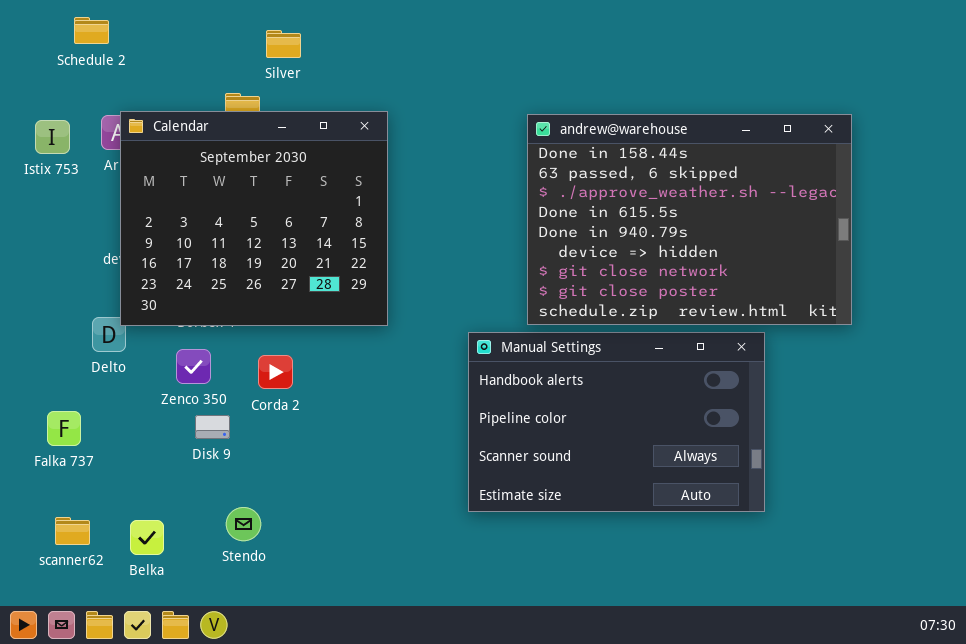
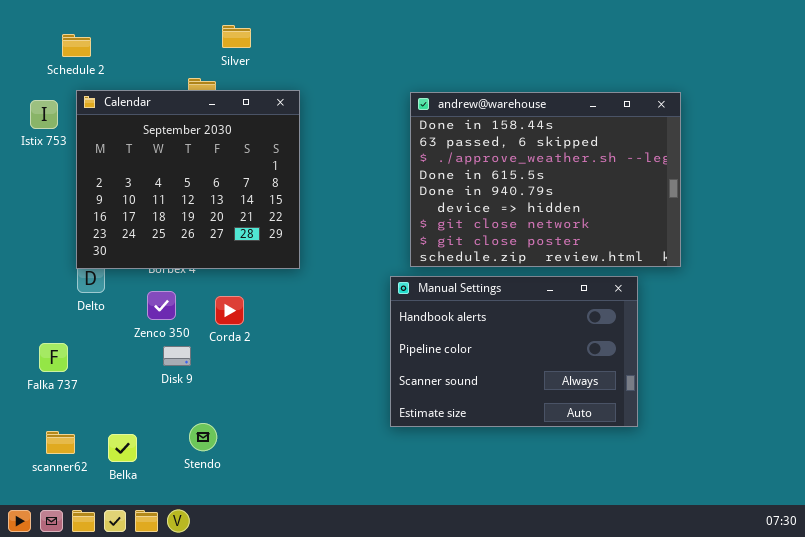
Schedule 2: [74,17,109,44] -> [62,34,91,57], moved
Calendar: [120,111,388,326] -> [76,90,300,269], moved
andrew@warehouse: [527,114,852,325] -> [410,92,681,267], moved

